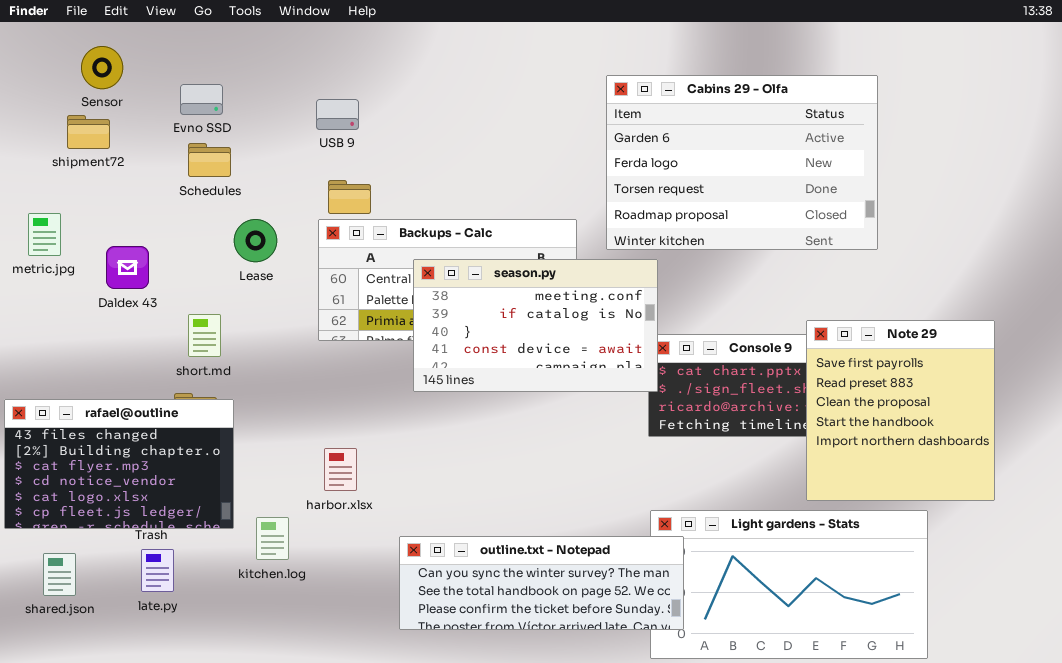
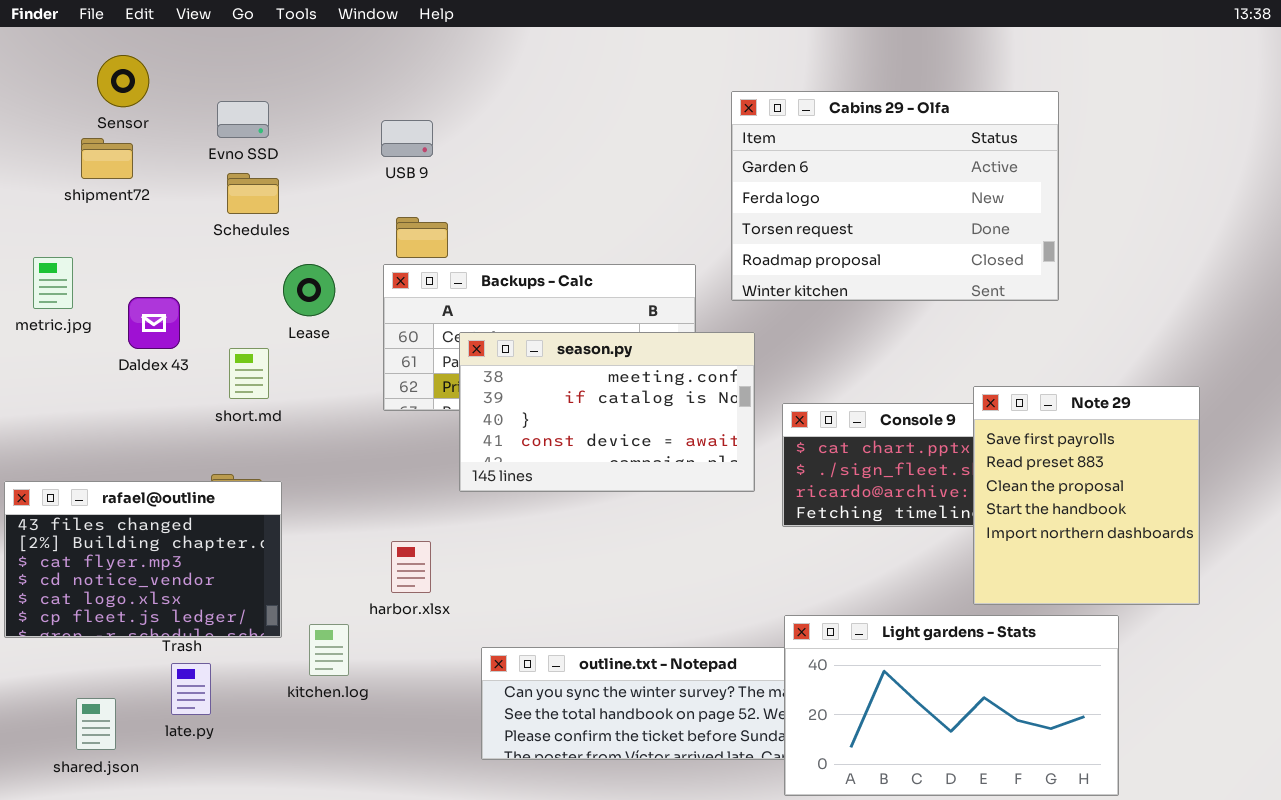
season.py: [413,259,658,392] -> [459,332,755,492], moved
short.md: [188,314,221,357] -> [229,348,269,399], moved
Light gardens - Stats: [650,510,928,659] -> [784,615,1119,796], raised
shared.json: [43,553,76,596] -> [76,698,116,750], moved

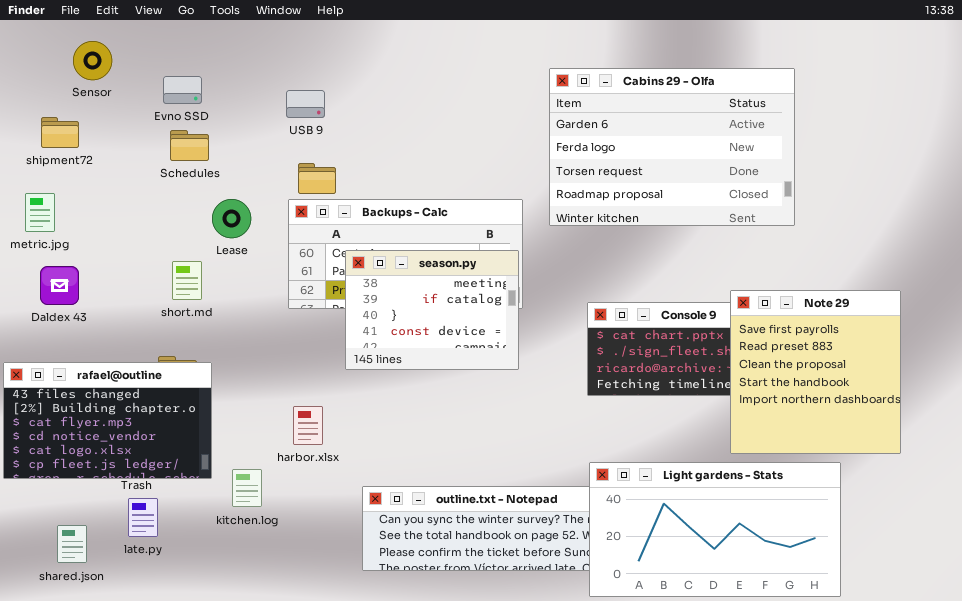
shipment72: [81,138,133,179] -> [41,117,79,148], moved
Daldex 43: [128,297,180,349] -> [40,266,79,305], moved
season.py: [459,332,755,492] -> [345,250,519,370], resized

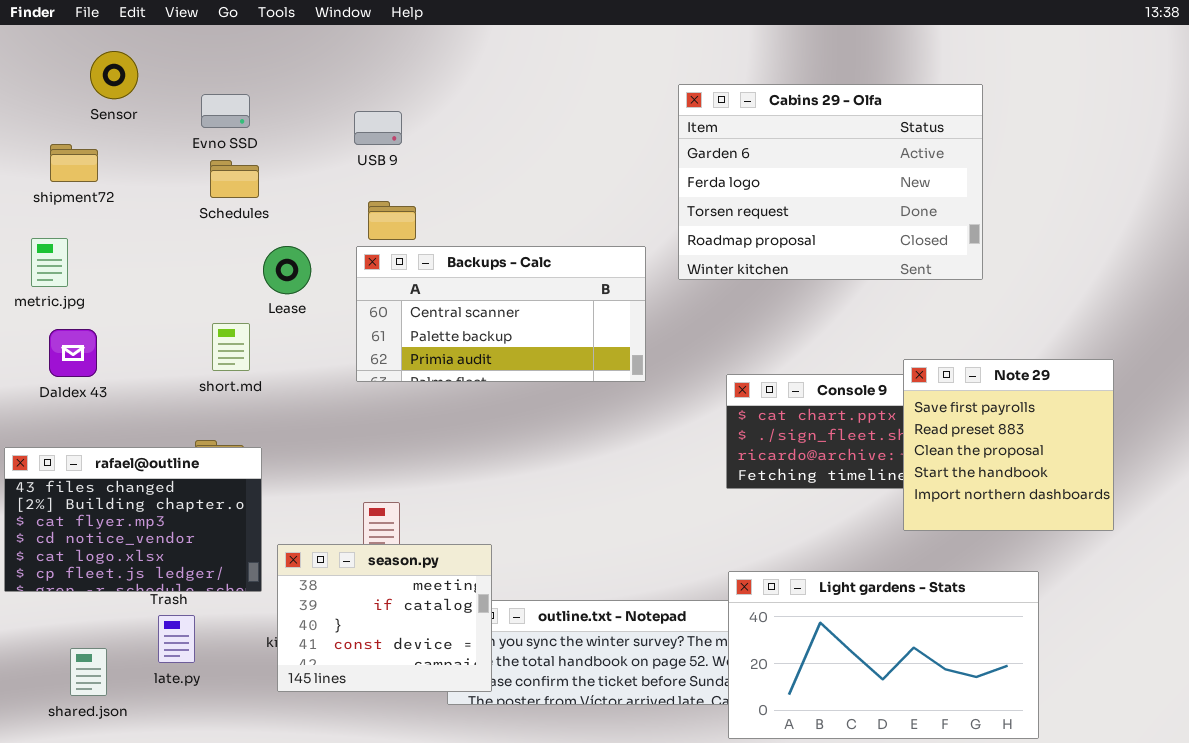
season.py: [345,250,519,370] -> [277,544,492,692], moved
Note 29: [730,290,901,454] -> [903,359,1114,531], resized

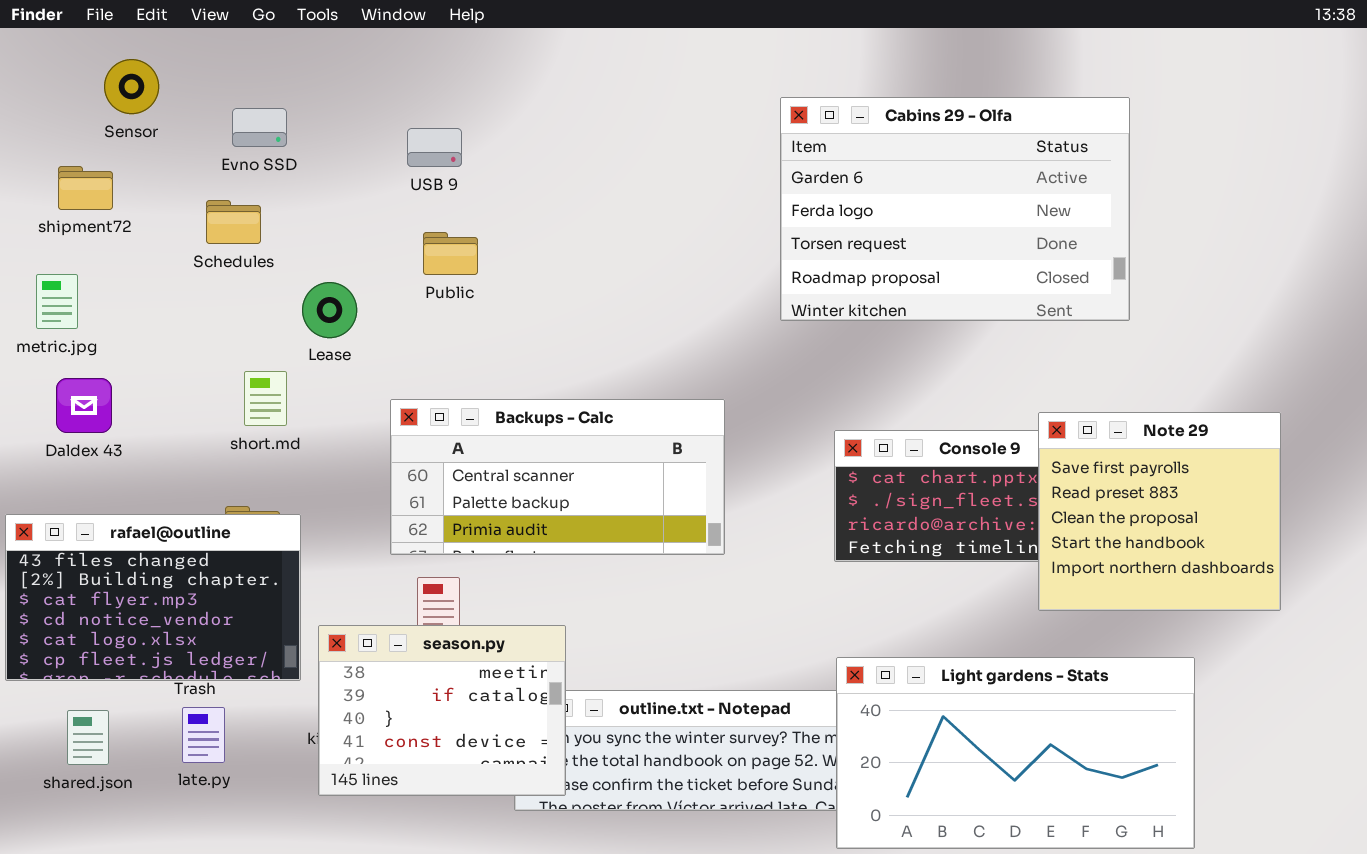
Schedules: [210,160,259,198] -> [206,200,261,244], moved
Backups - Calc: [356,246,646,382] -> [390,399,725,555], moved
shared.json: [70,648,107,696] -> [67,710,109,765], moved

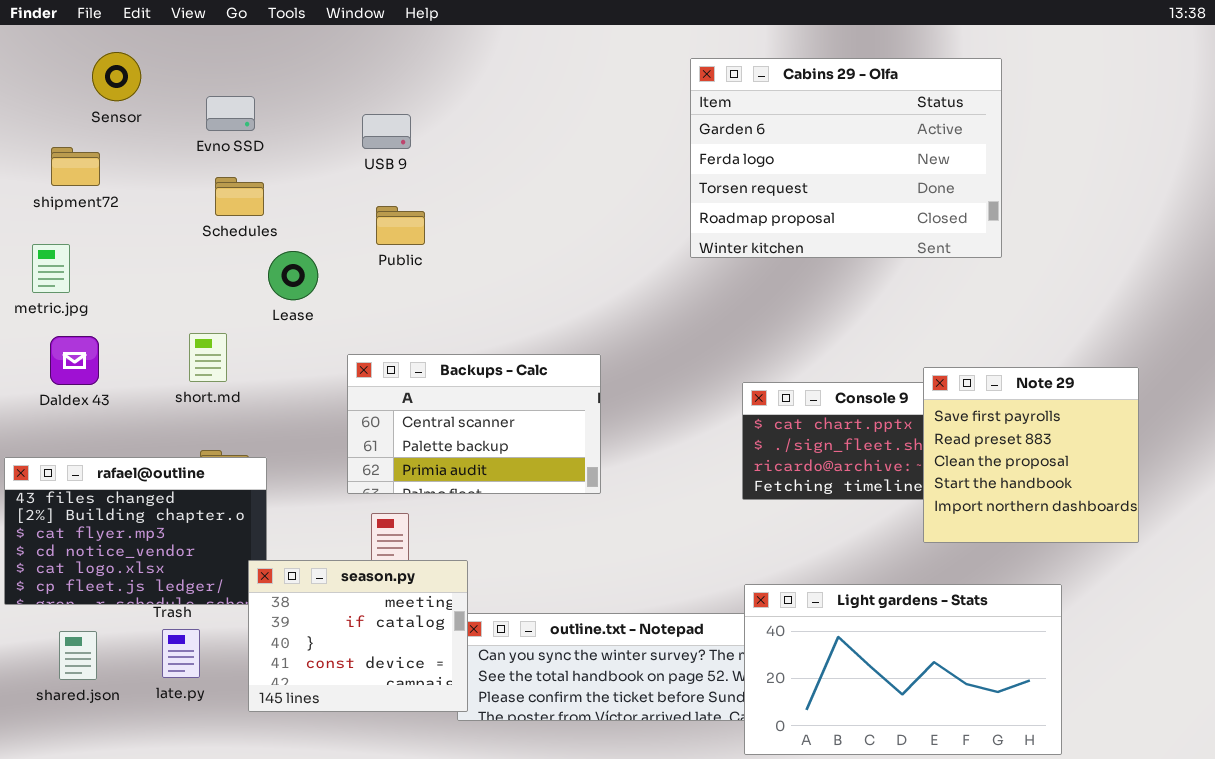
Cabins 29 - Olfa: [780,97,1130,321] -> [690,58,1002,258], moved
Schedules: [206,200,261,244] -> [215,177,264,216], moved
short.md: [244,371,287,426] -> [189,333,227,382], moved
Backups - Calc: [390,399,725,555] -> [347,354,601,494], resized
season.py: [318,625,566,796] -> [248,560,468,712], moved

